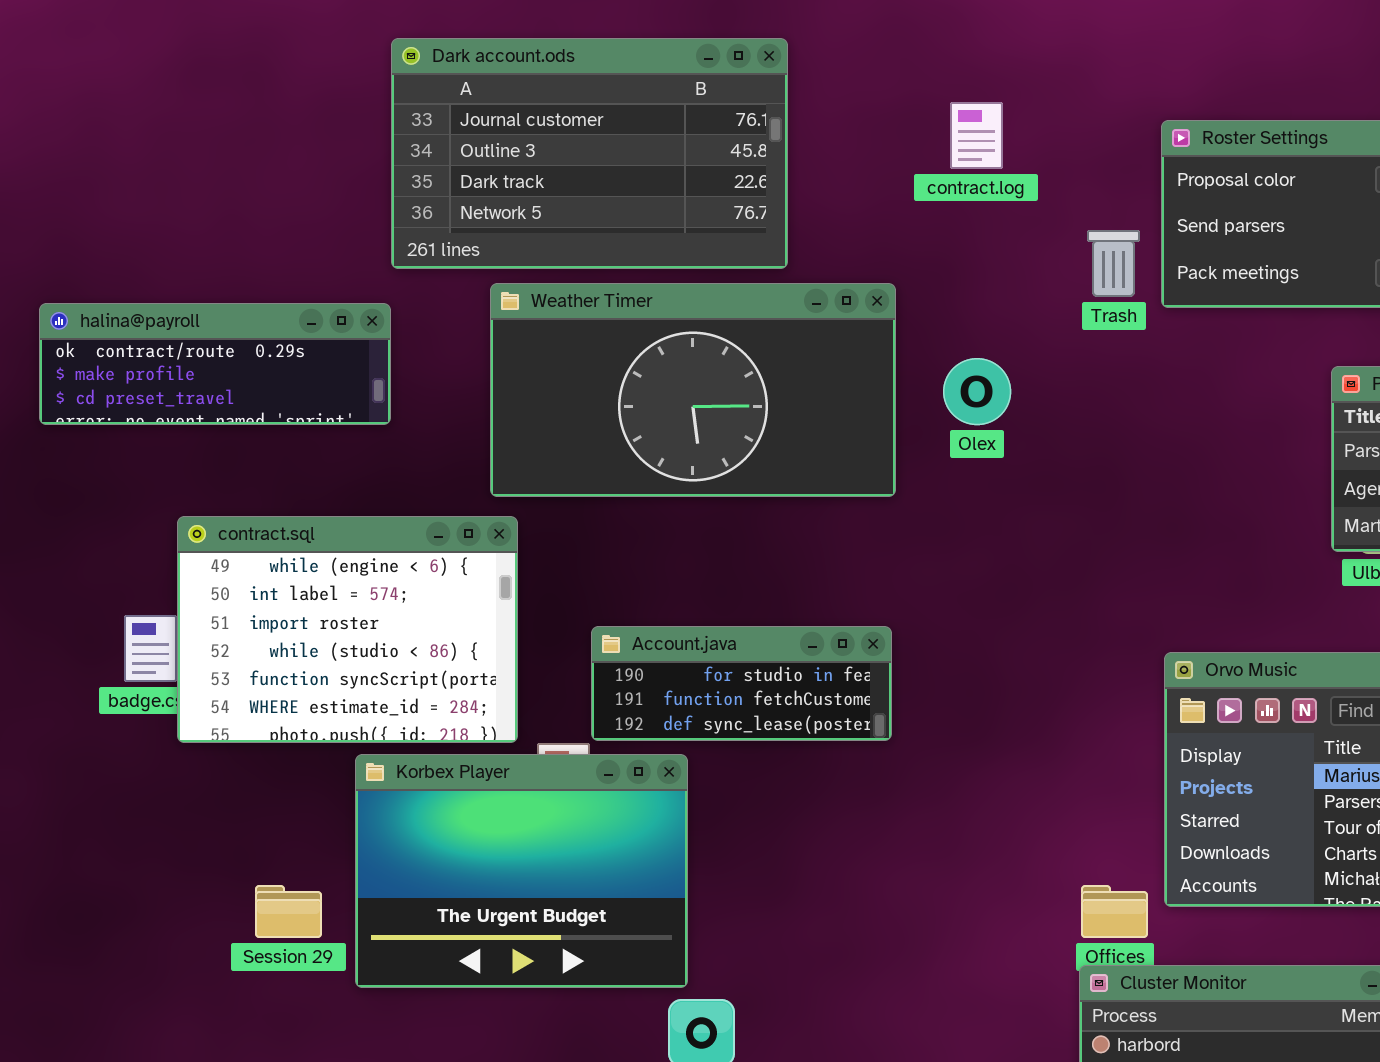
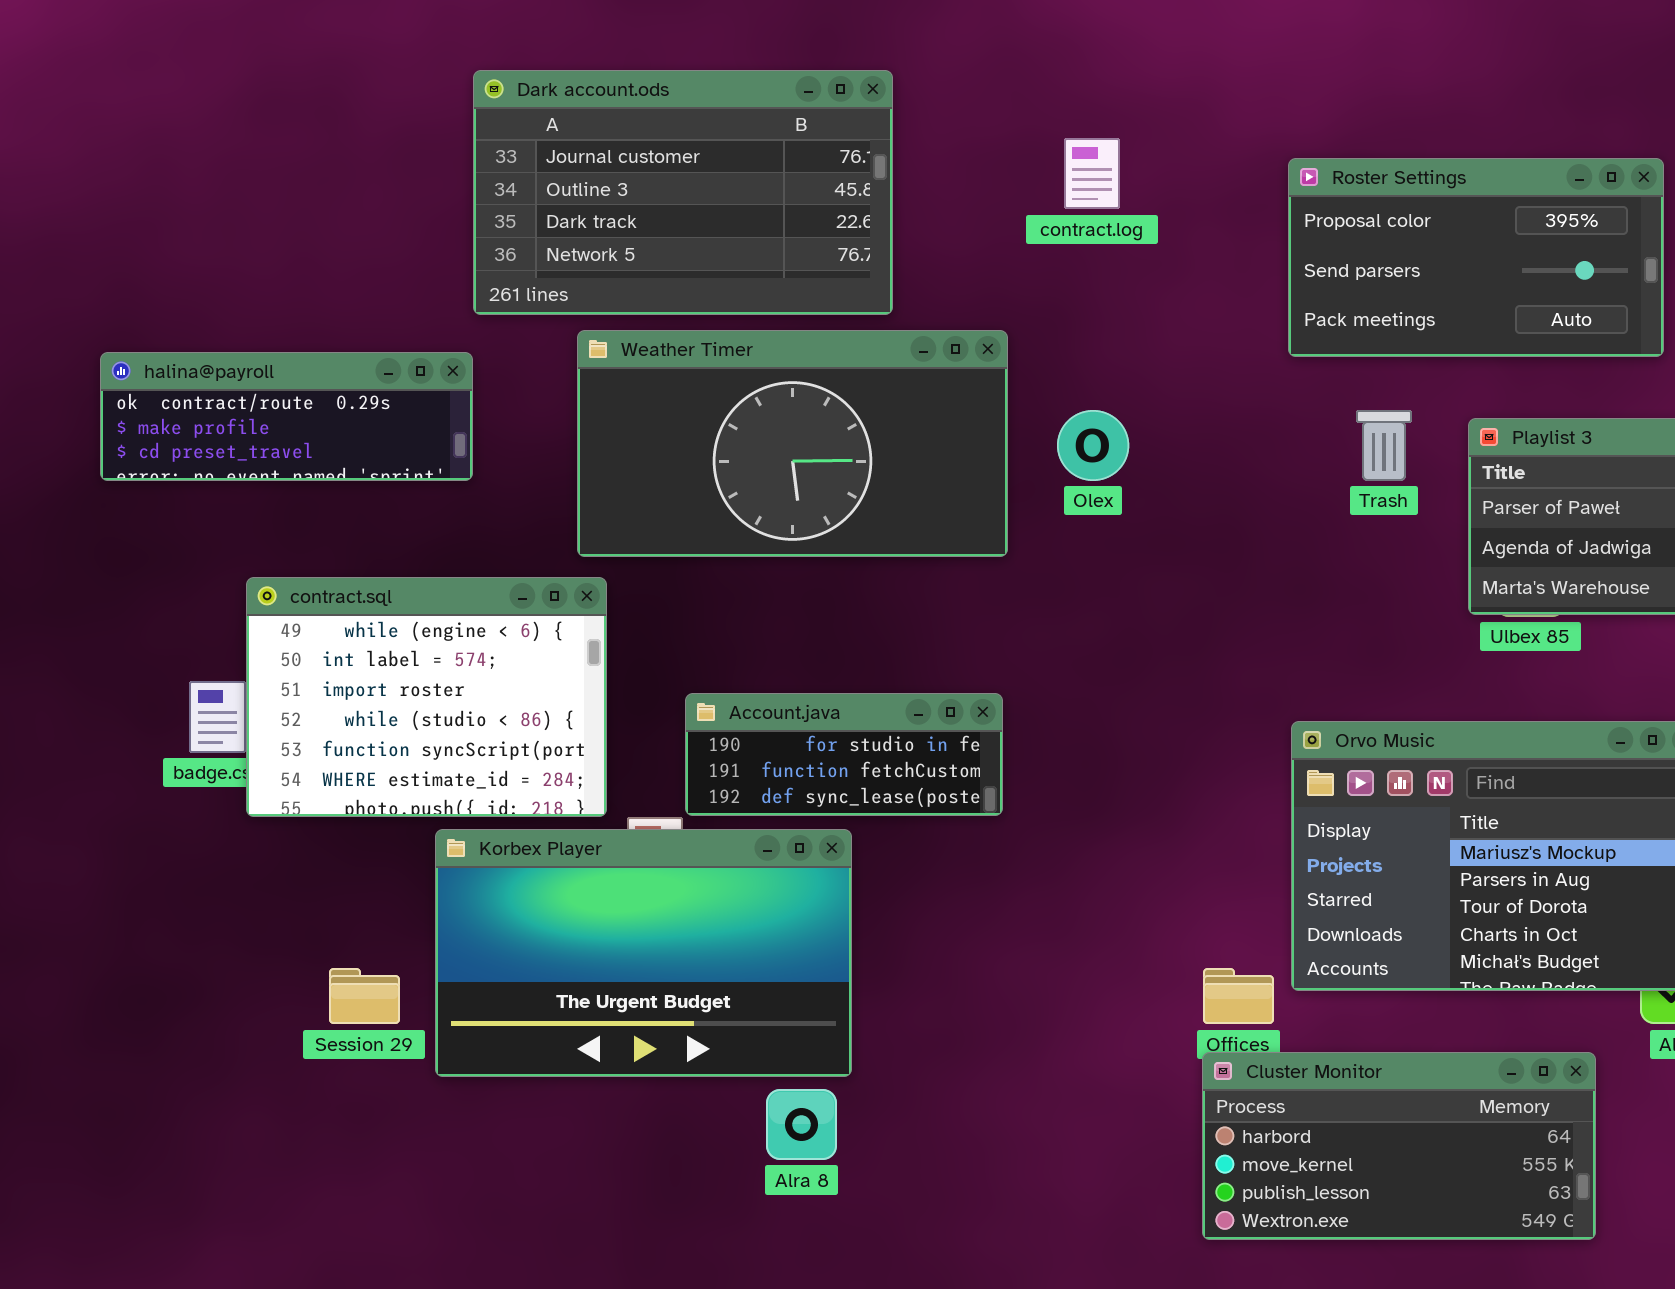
Trash: [1087,230,1140,297] -> [1356,410,1412,481], moved
Korbex Player: [355,754,688,988] -> [435,829,852,1077], resized

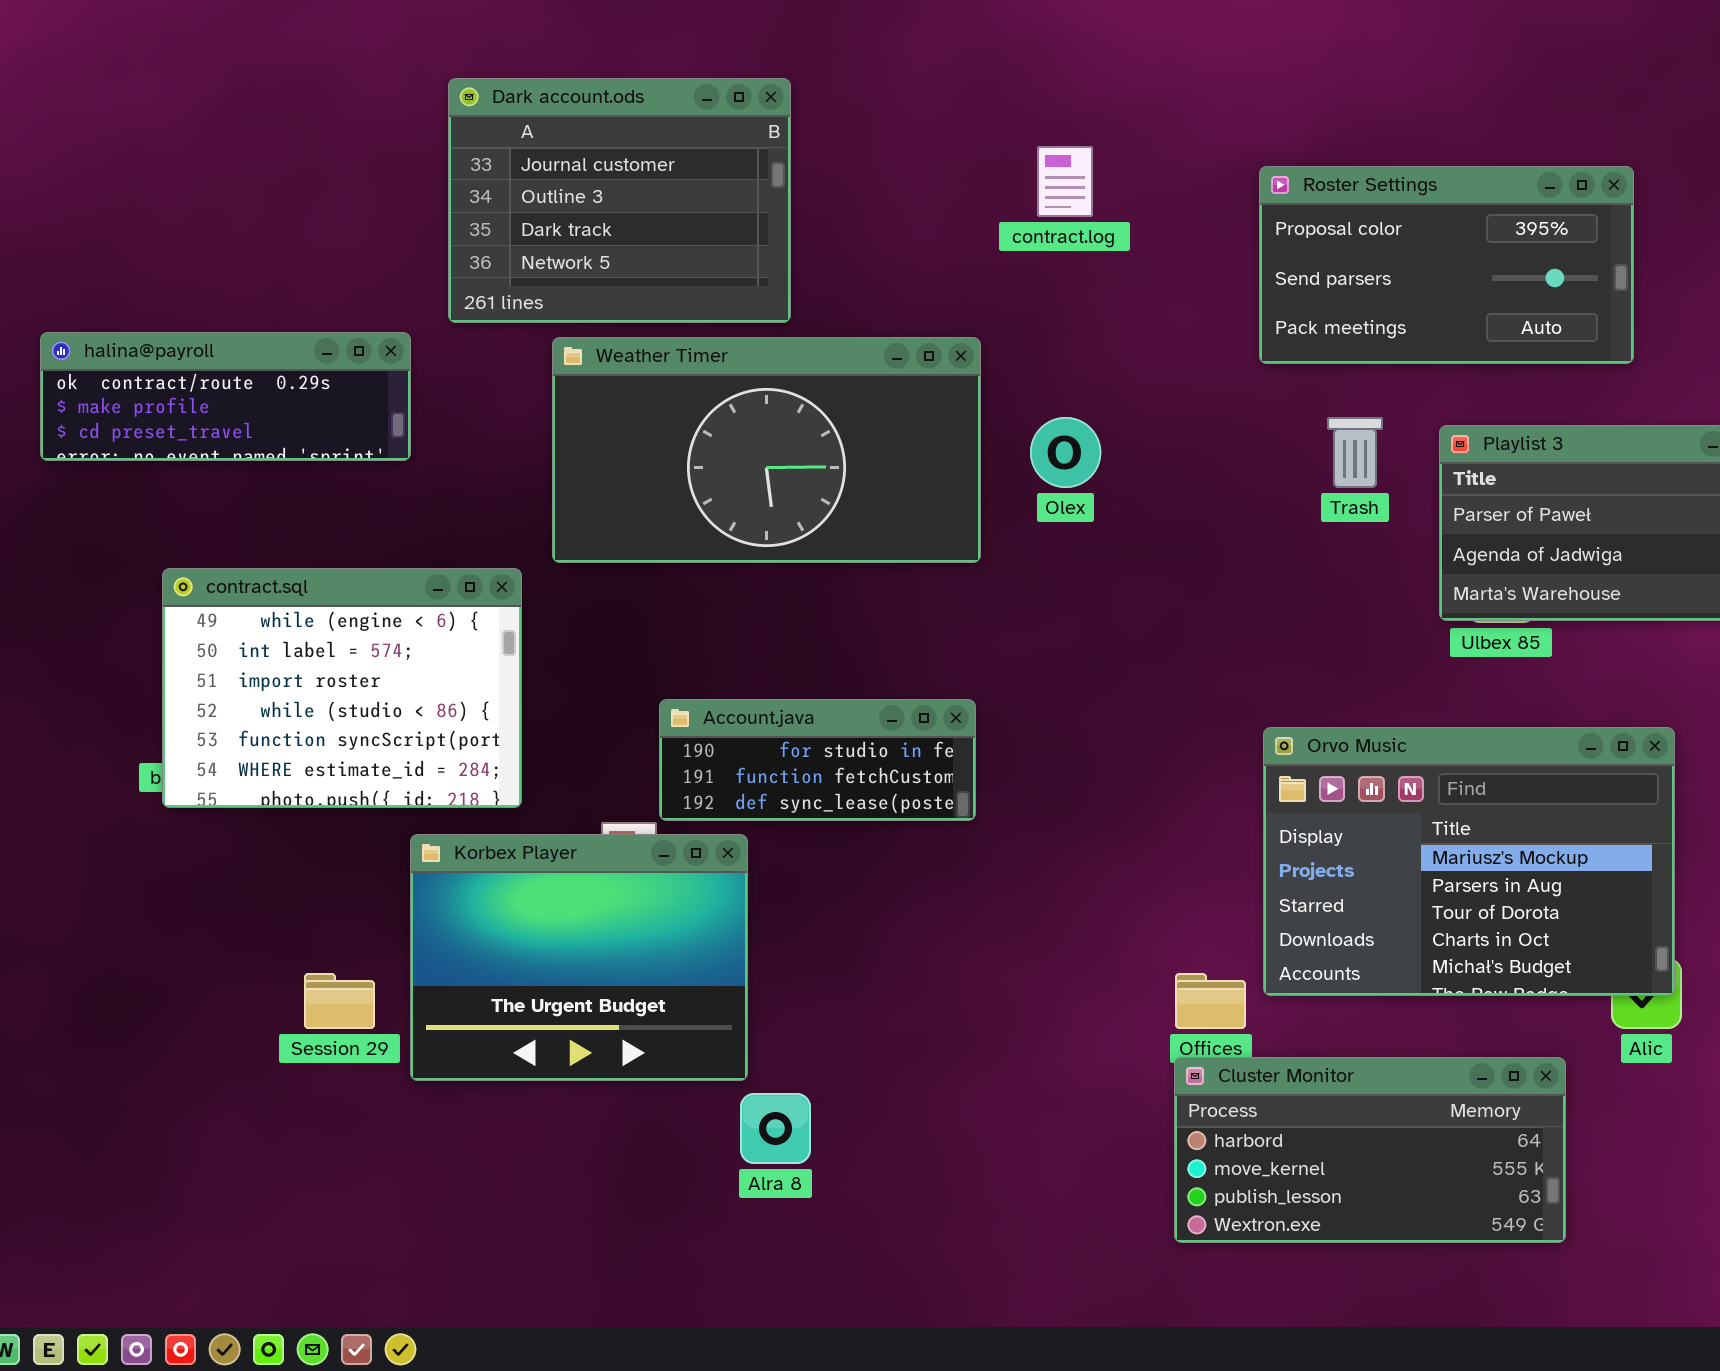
Dark account.ods: [473,70,893,315] -> [448,78,791,323], resized
halina@payroll: [100,352,473,481] -> [40,332,411,461], moved
contract.sql: [246,577,607,817] -> [162,568,522,808], moved
Korbex Player: [435,829,852,1077] -> [410,834,748,1081], resized

